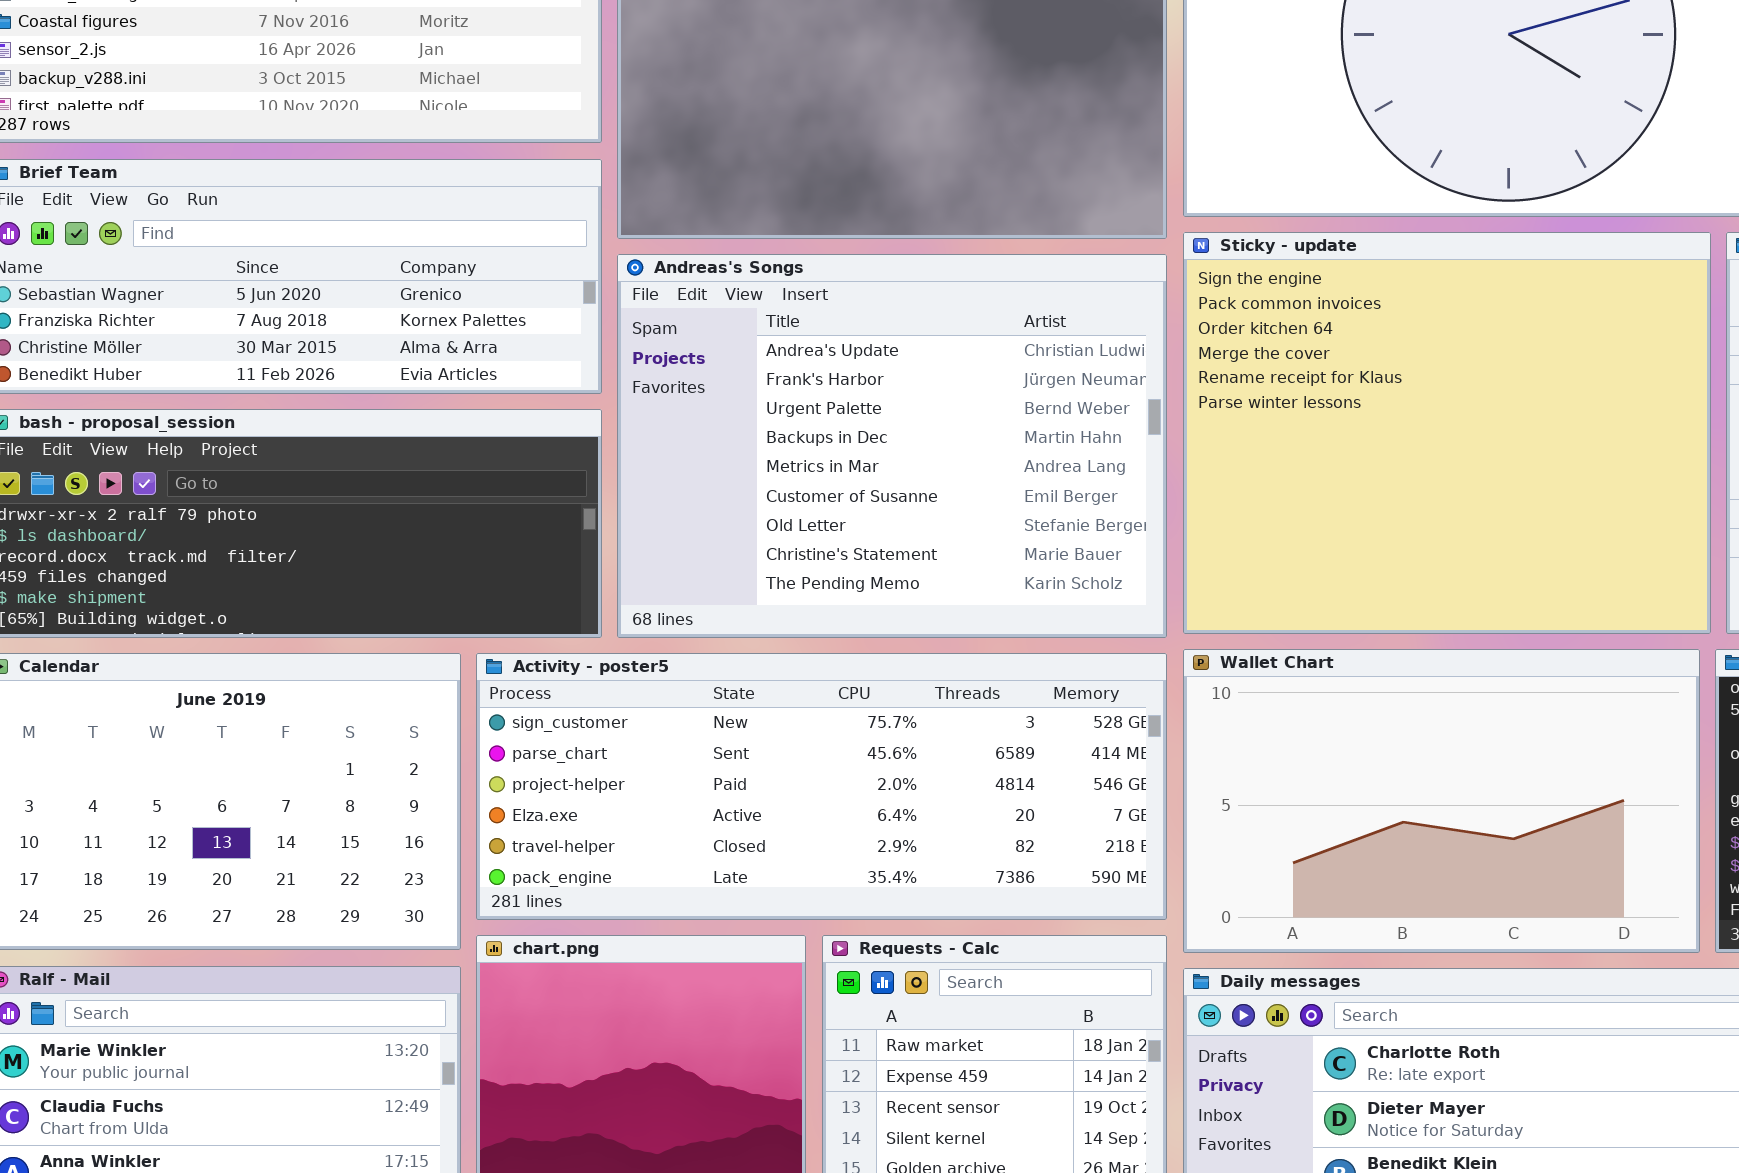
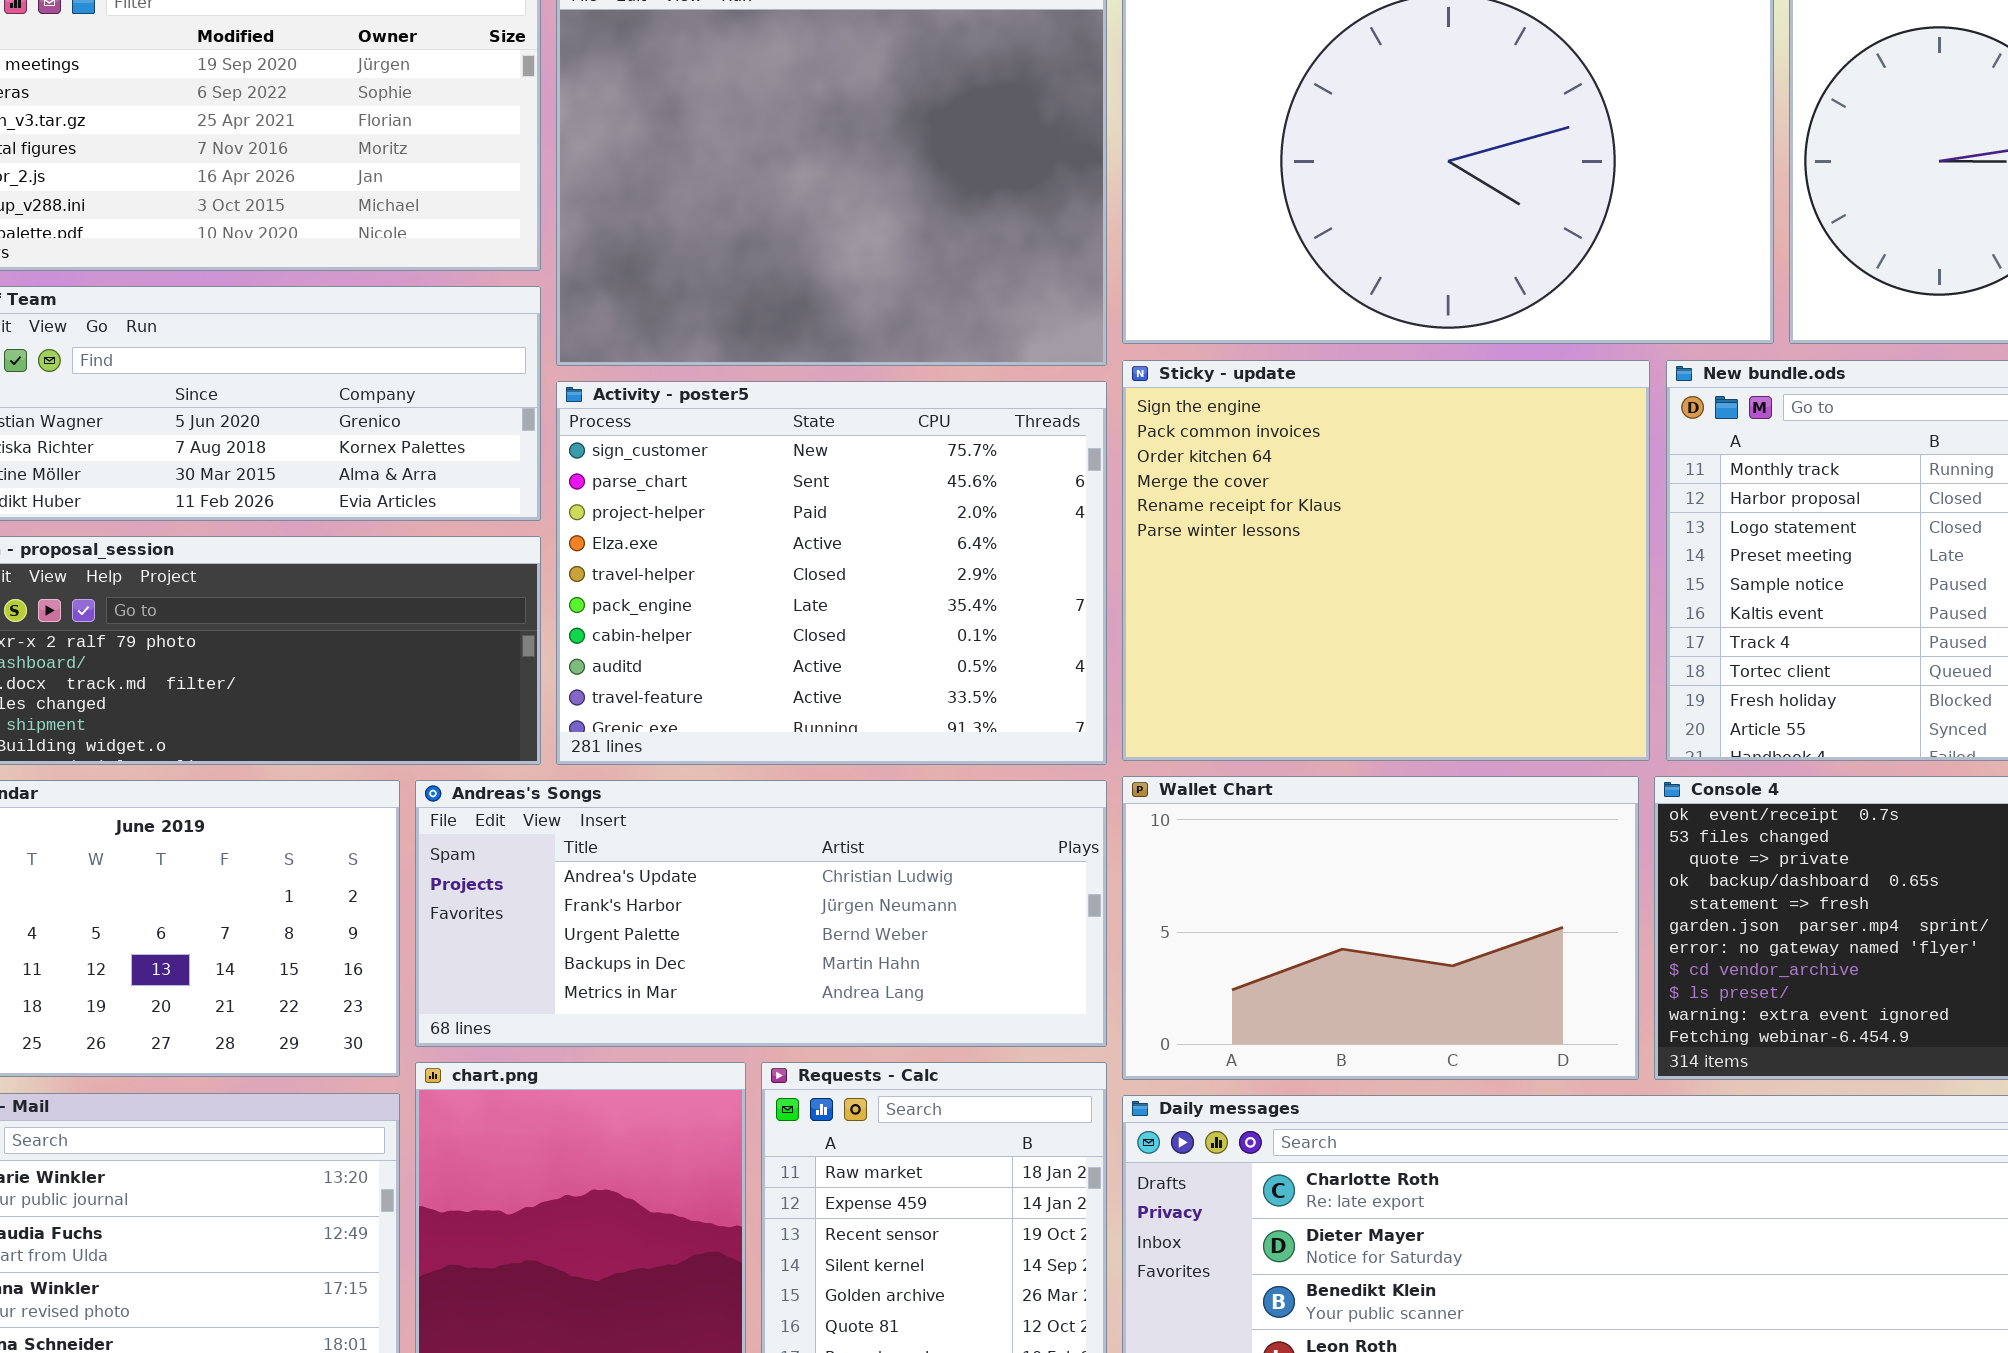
Andreas's Songs: [617,254,1167,638] -> [415,780,1107,1047], moved, resized
Activity - poster5: [476,653,1167,920] -> [556,381,1107,765], moved, resized

